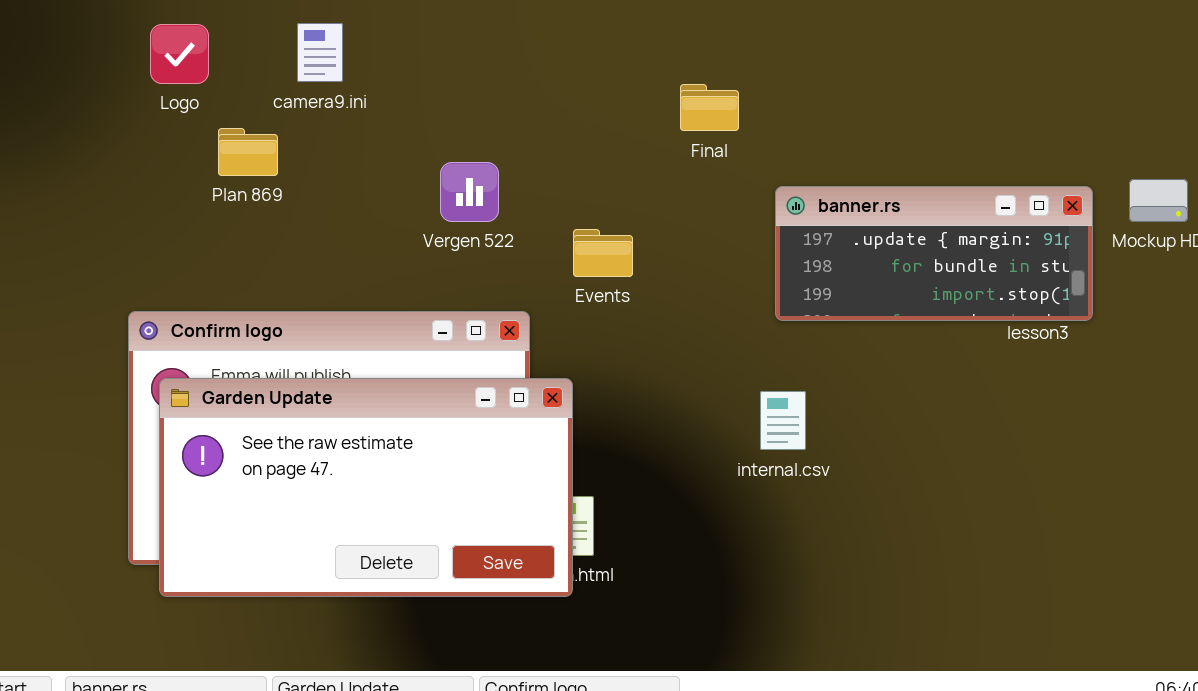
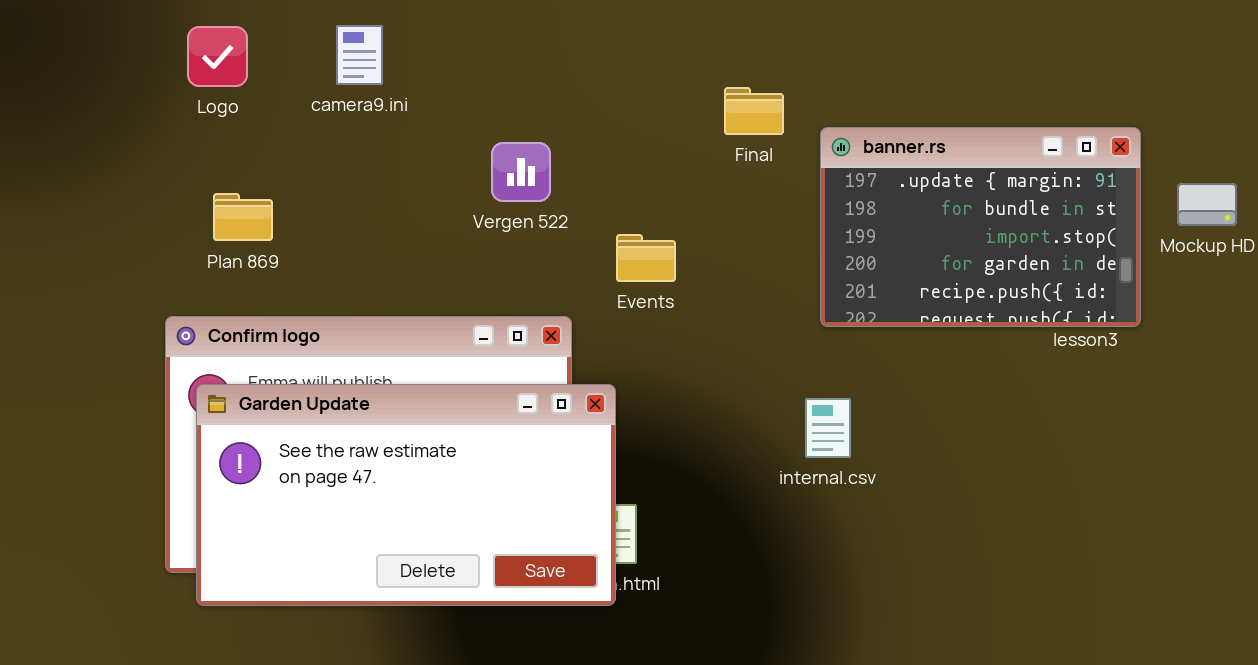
Plan 869: [218,128,278,176] -> [213,193,273,241], moved
Vergen 522: [440,162,499,222] -> [491,142,551,202], moved
banner.rs: [775,186,1093,321] -> [820,127,1141,327], resized

